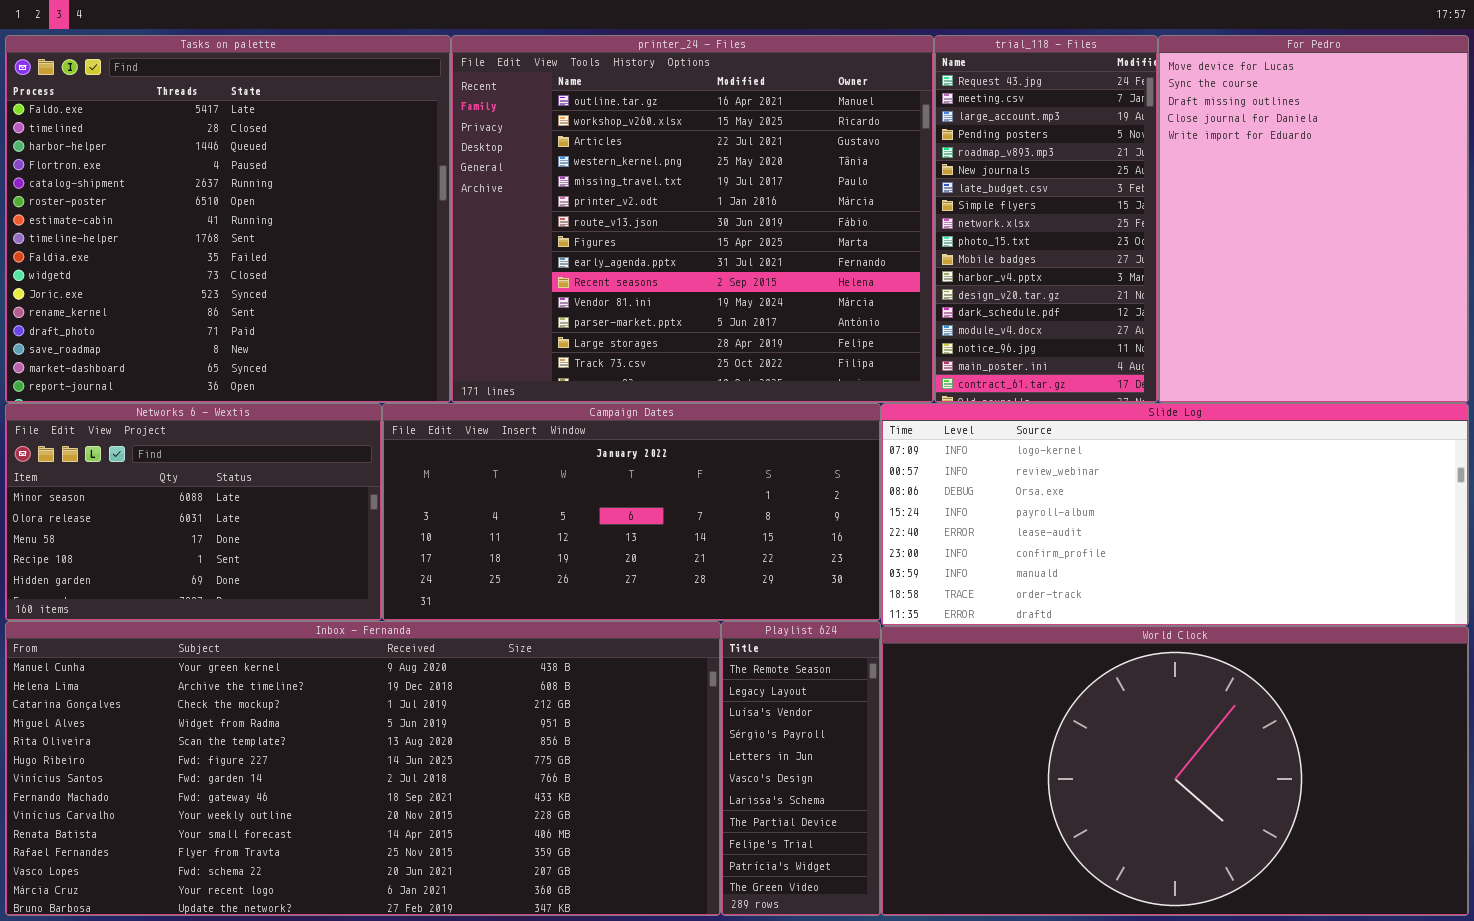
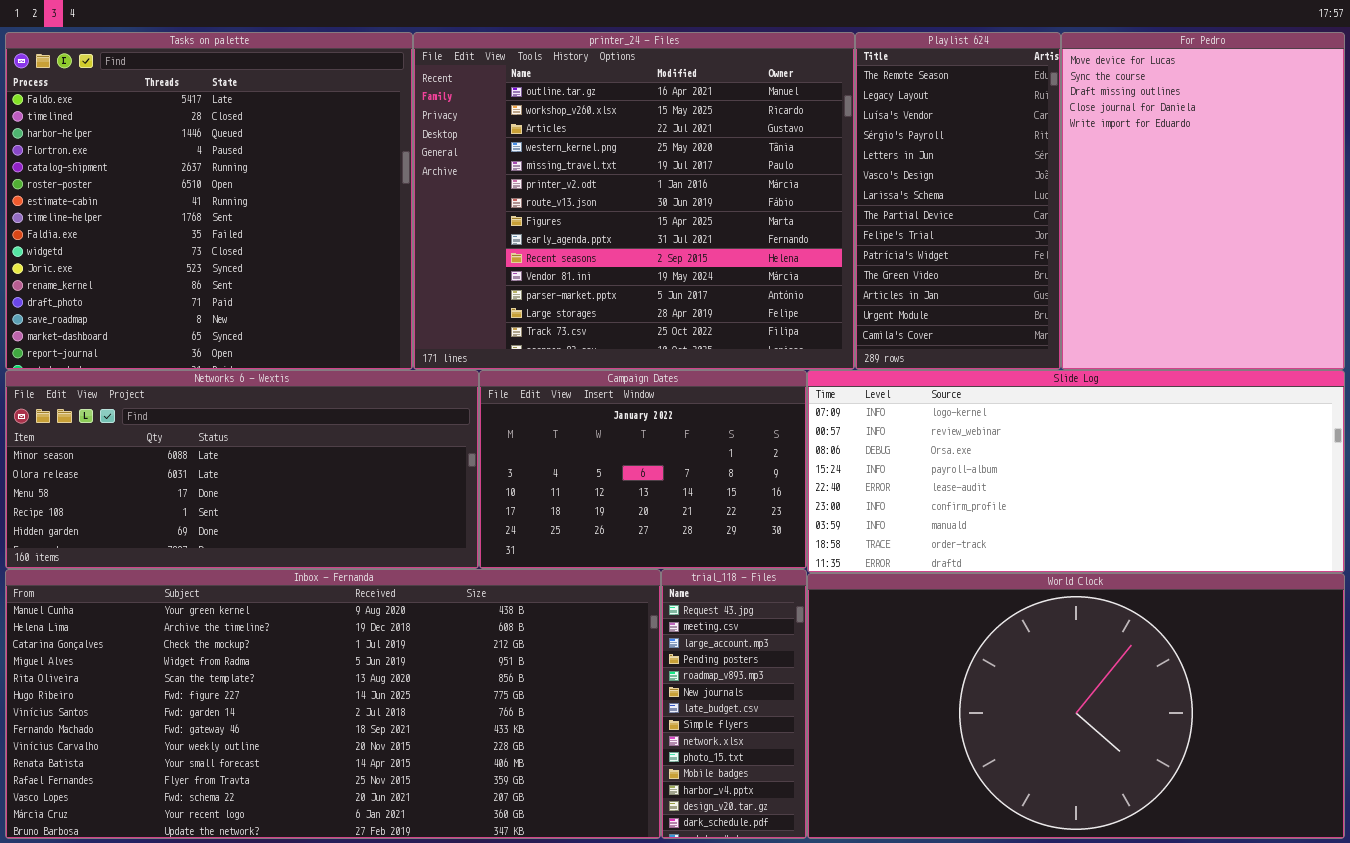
trial_118 - Files: [934,35,1158,403] -> [661,569,807,839], moved, resized
Networks 6 - Wextis: [5,403,382,621] -> [5,370,479,569], resized
Campaign Dates: [382,403,881,621] -> [479,370,807,569], resized
Playlist 624: [721,621,881,916] -> [855,32,1061,370], moved, resized

